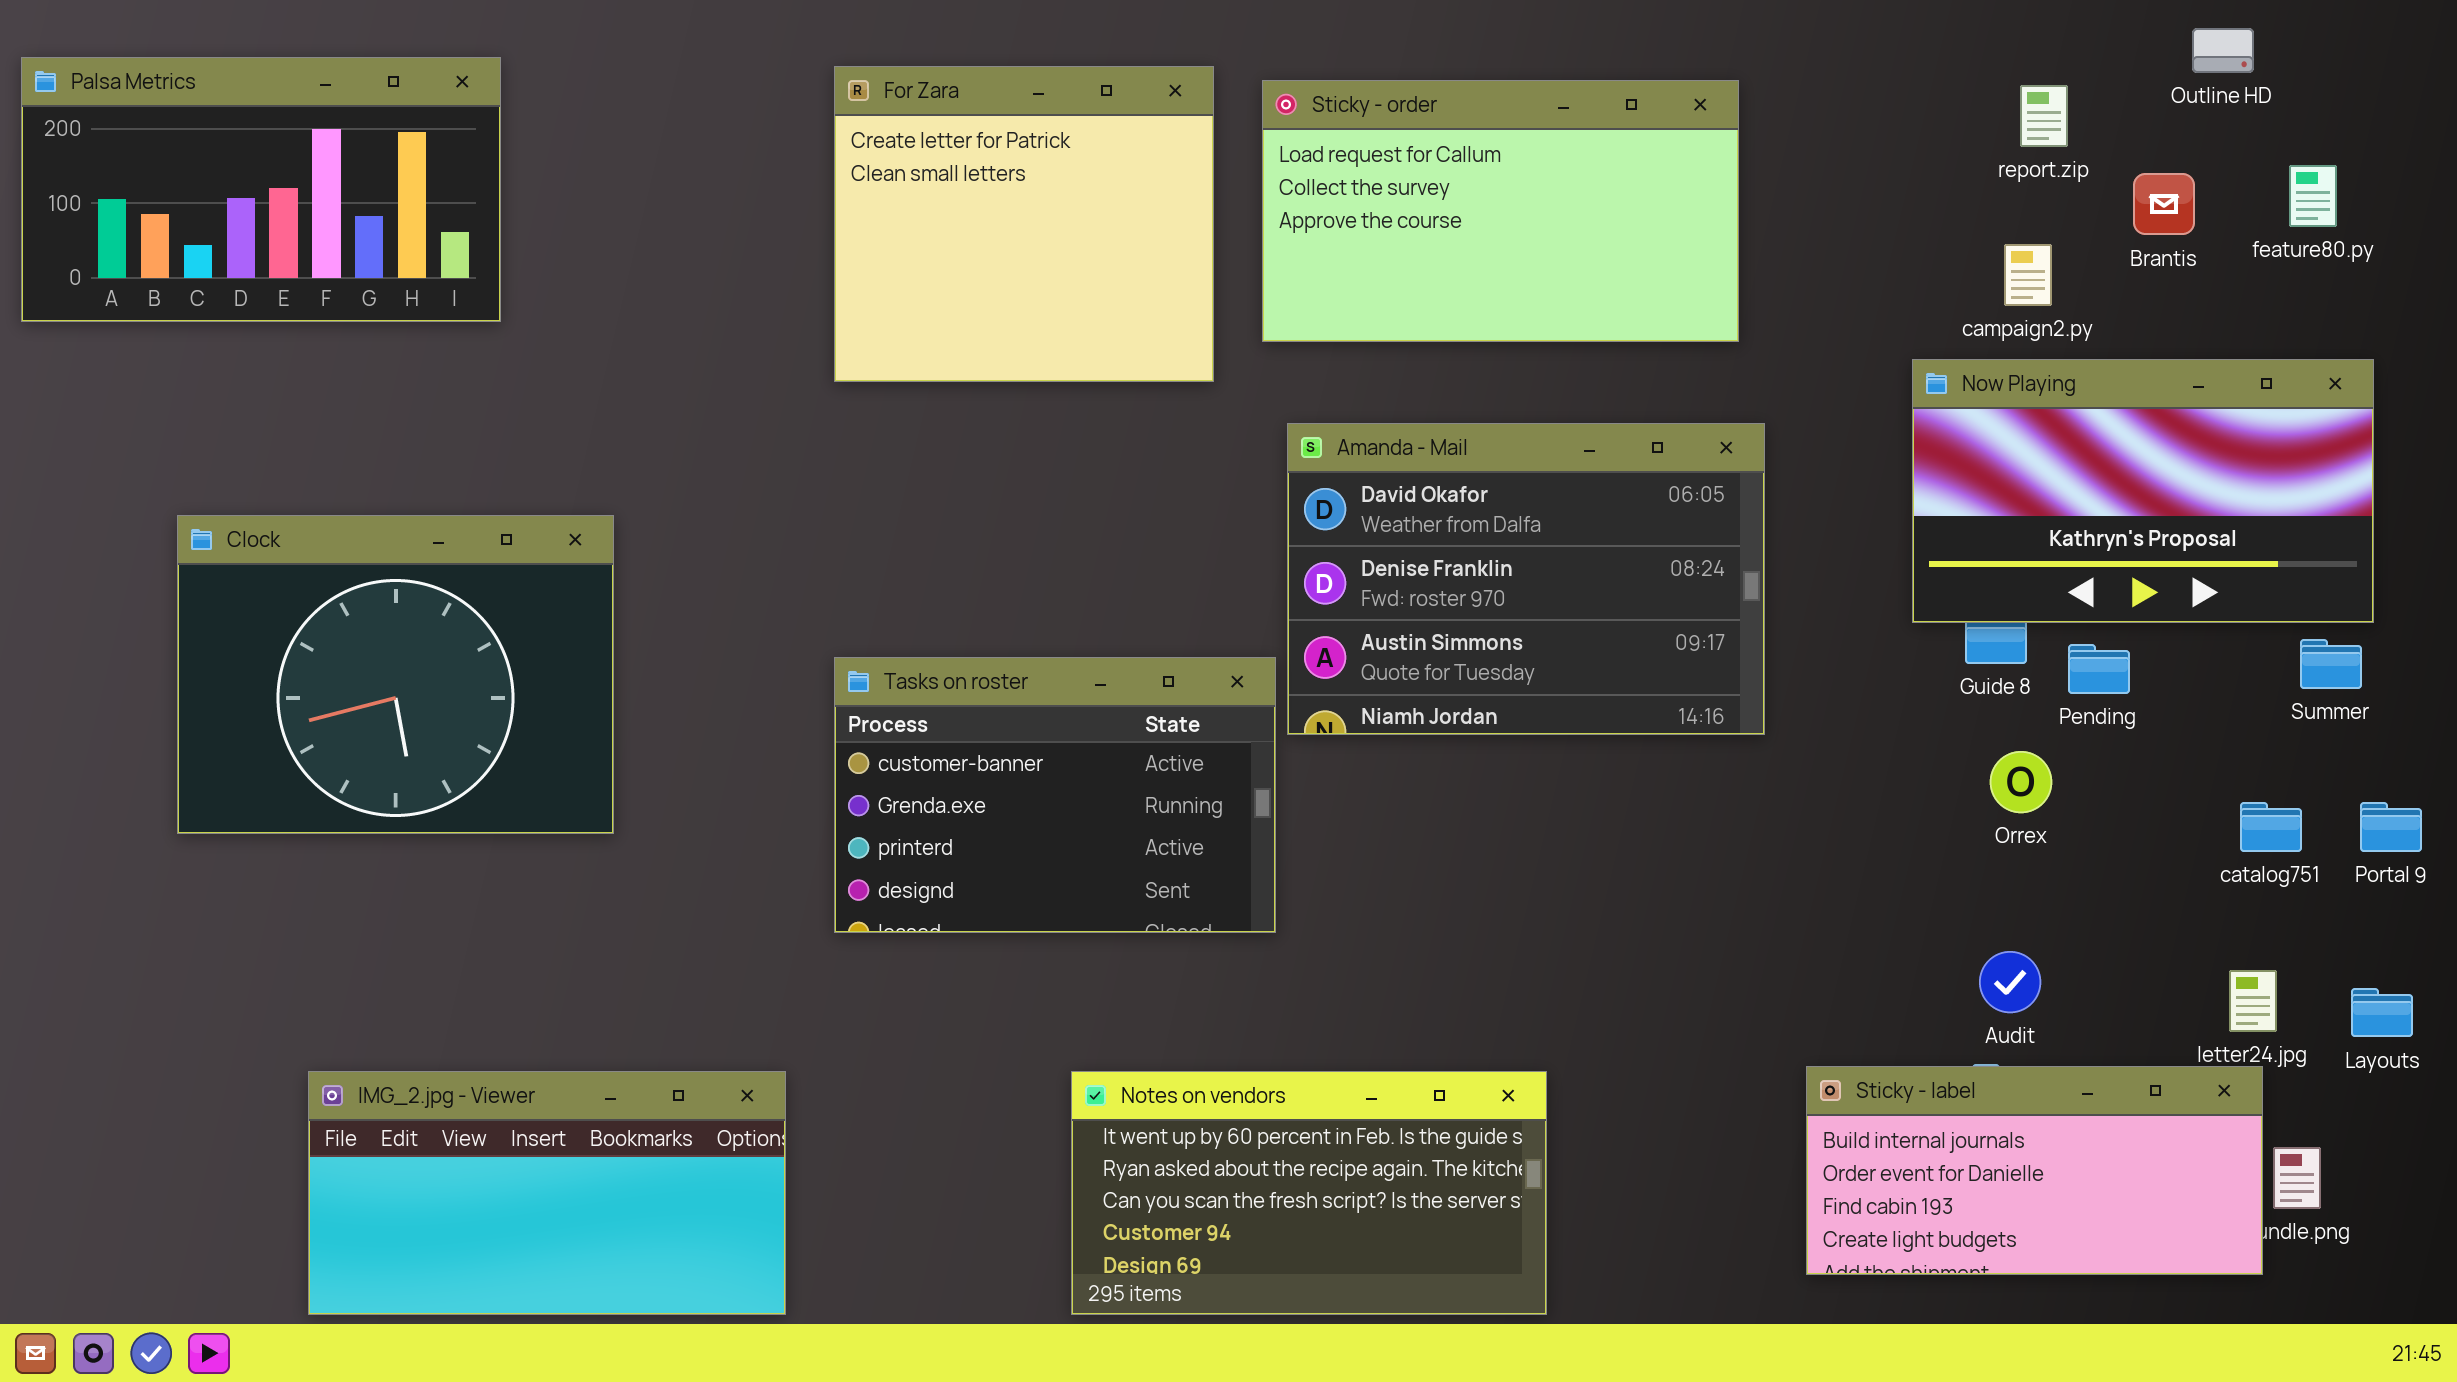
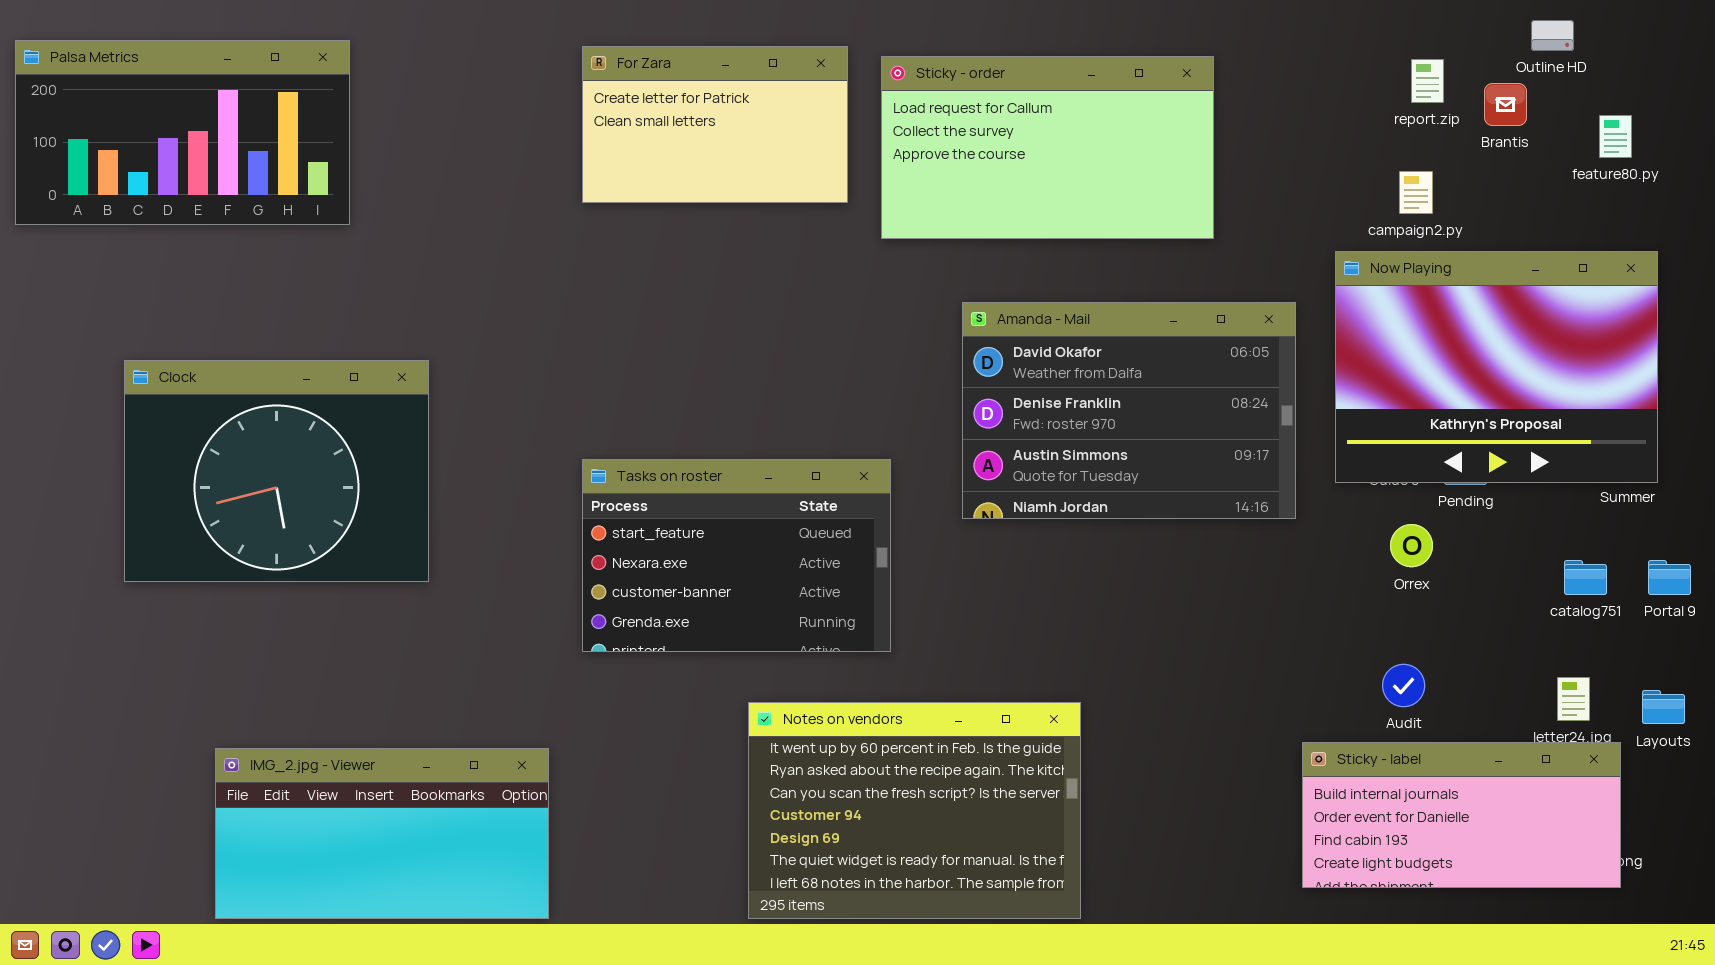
For Zara: [834,66,1214,382] -> [582,46,848,203], resized
Brantis: [2133,173,2195,235] -> [1484,83,1527,126], moved
Now Playing: [1912,359,2374,623] -> [1335,251,1658,483], resized
Amanda - Mail: [1287,423,1765,735] -> [962,302,1296,519], moved
Tasks on roster: [834,657,1276,933] -> [582,459,891,652], scrolled up 2 rows
Sticky - label: [1806,1066,2263,1275] -> [1302,742,1621,888], moved
Notes on vendors: [1071,1071,1547,1315] -> [748,702,1081,919], resized

